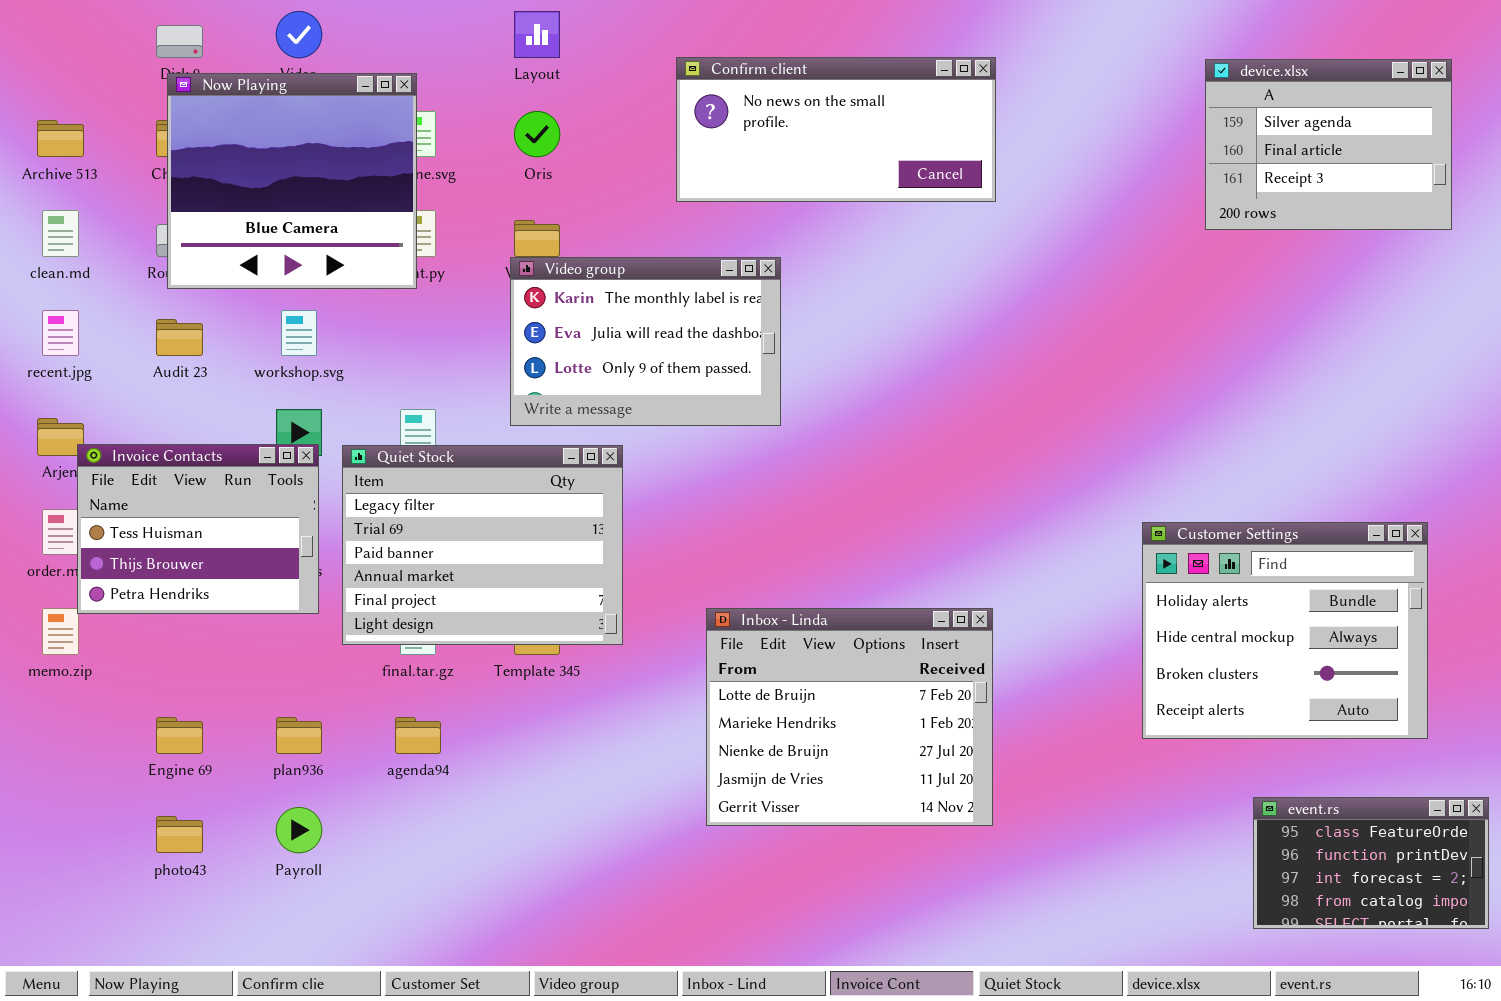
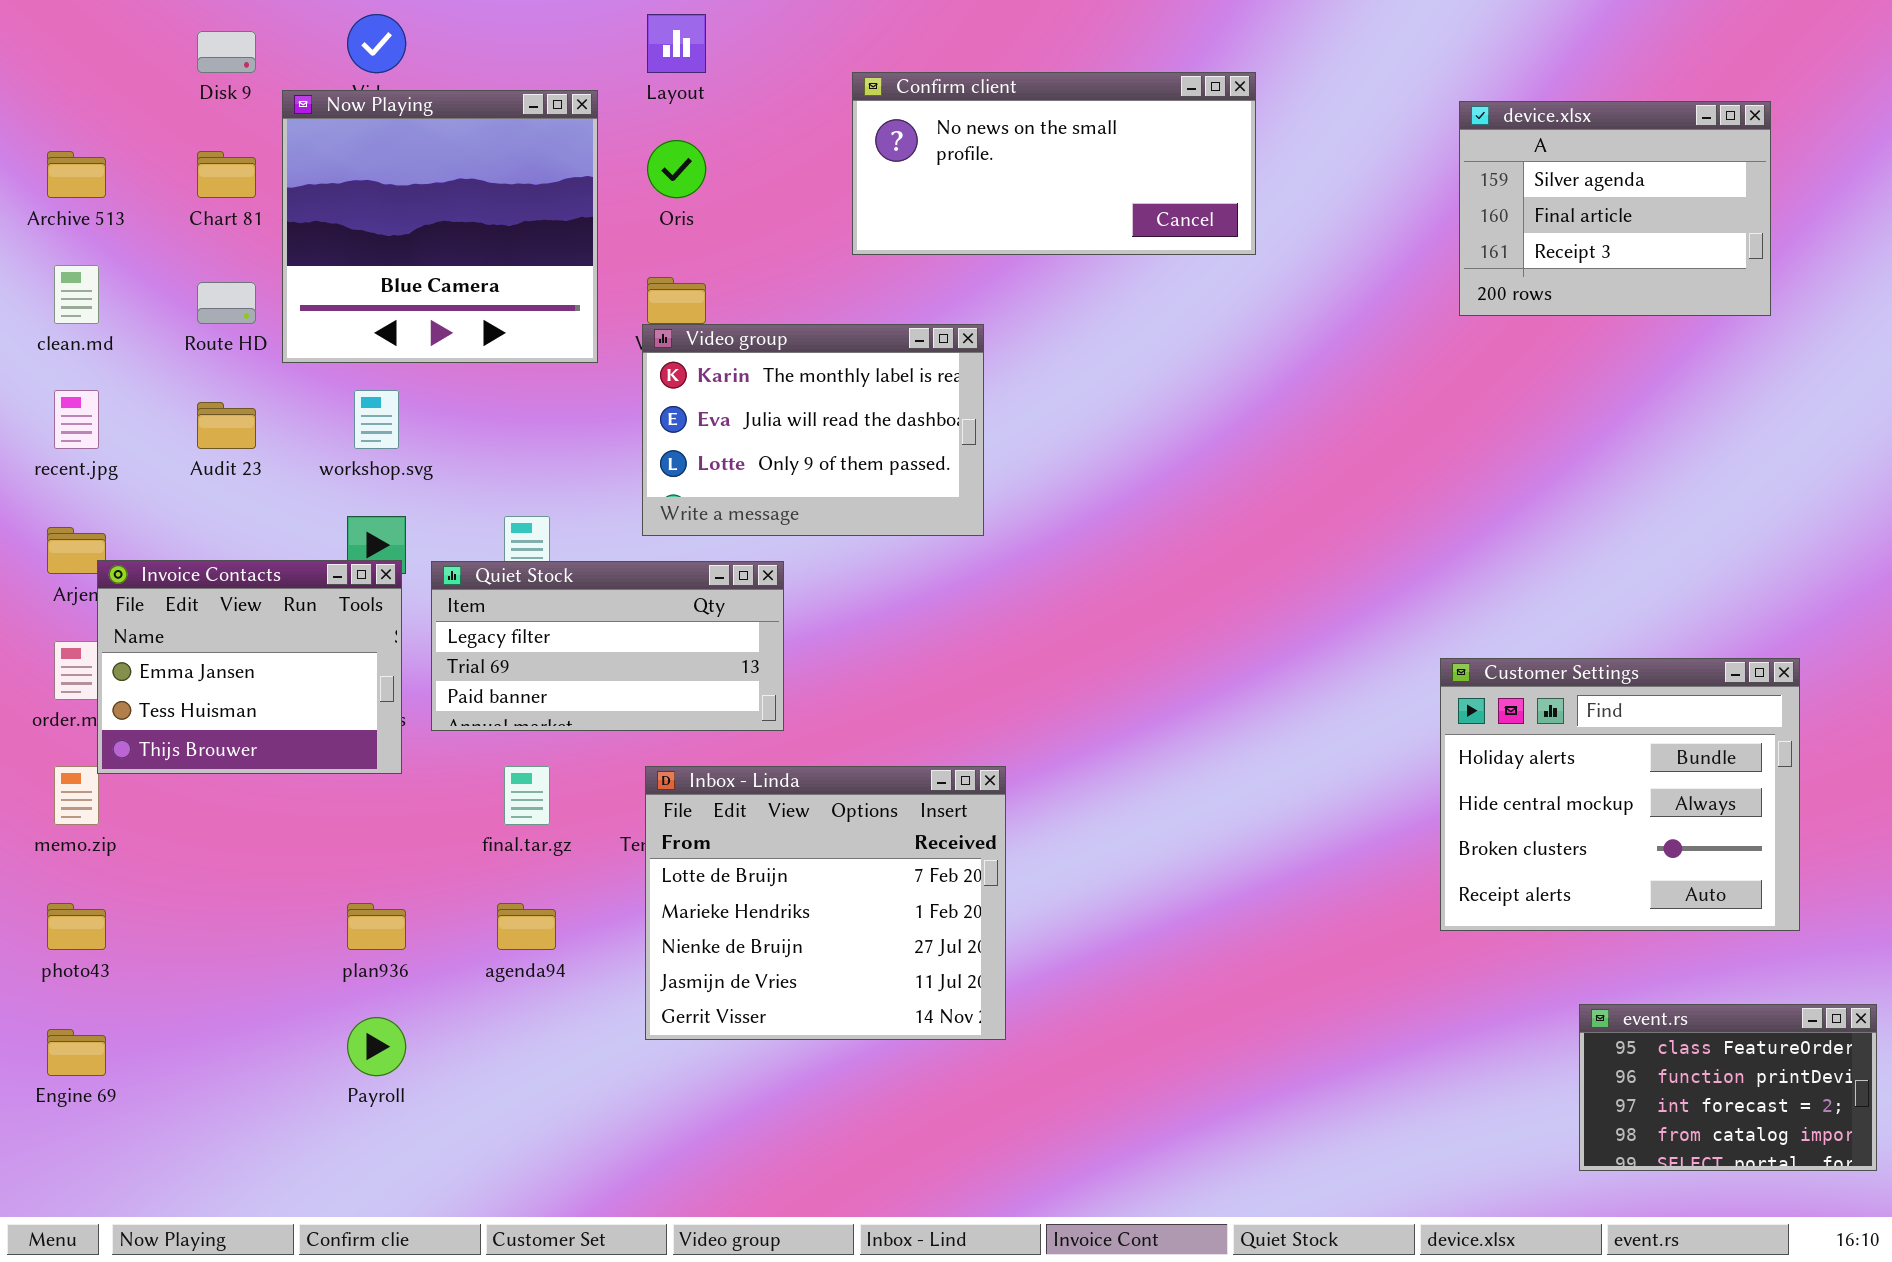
device.xlsx: [1205,59,1452,230] -> [1459,101,1771,316], moved
Now Playing: [167,73,417,289] -> [282,90,598,363], moved
Invoice Contacts: [77,444,319,614] -> [97,560,402,774], scrolled up 1 row
Quiet Stock: [342,445,623,645] -> [431,561,784,731], resized
Inbox - Linda: [706,608,993,826] -> [645,766,1006,1040], moved
Engine 69: [156,717,203,754] -> [47,1029,106,1076], moved
photo43: [156,816,203,853] -> [47,903,106,950], moved

